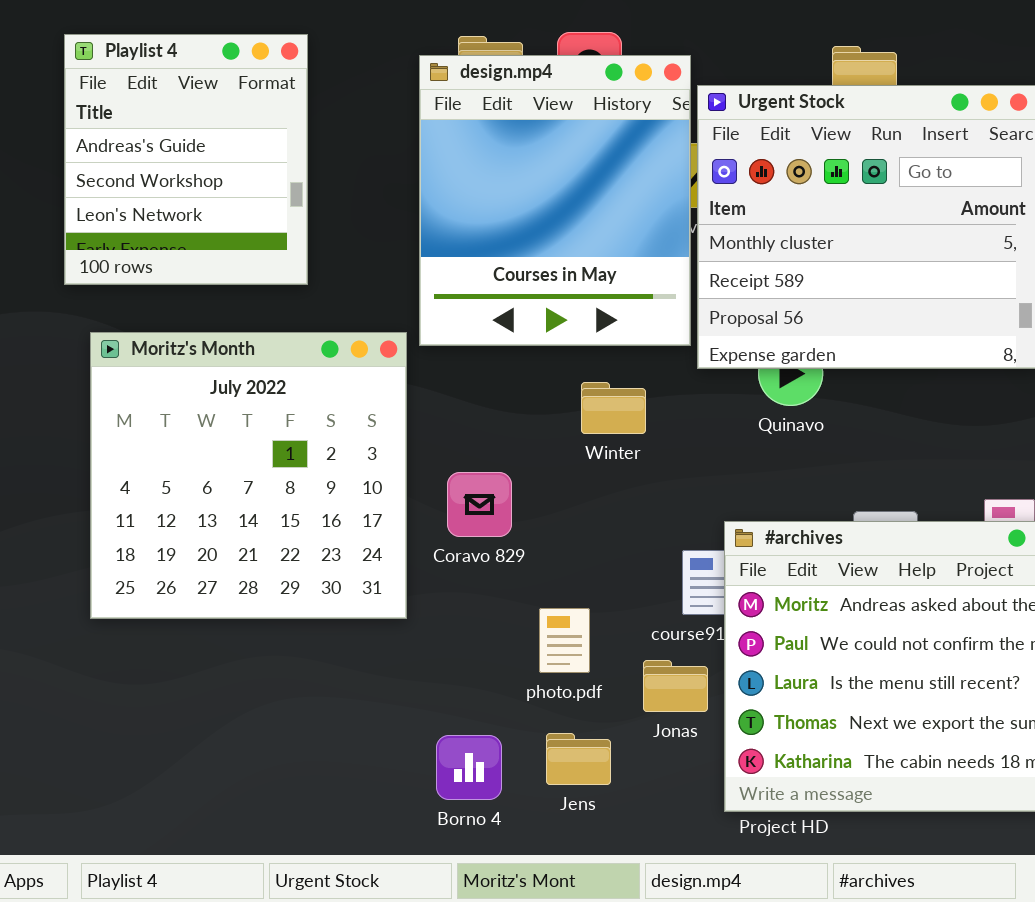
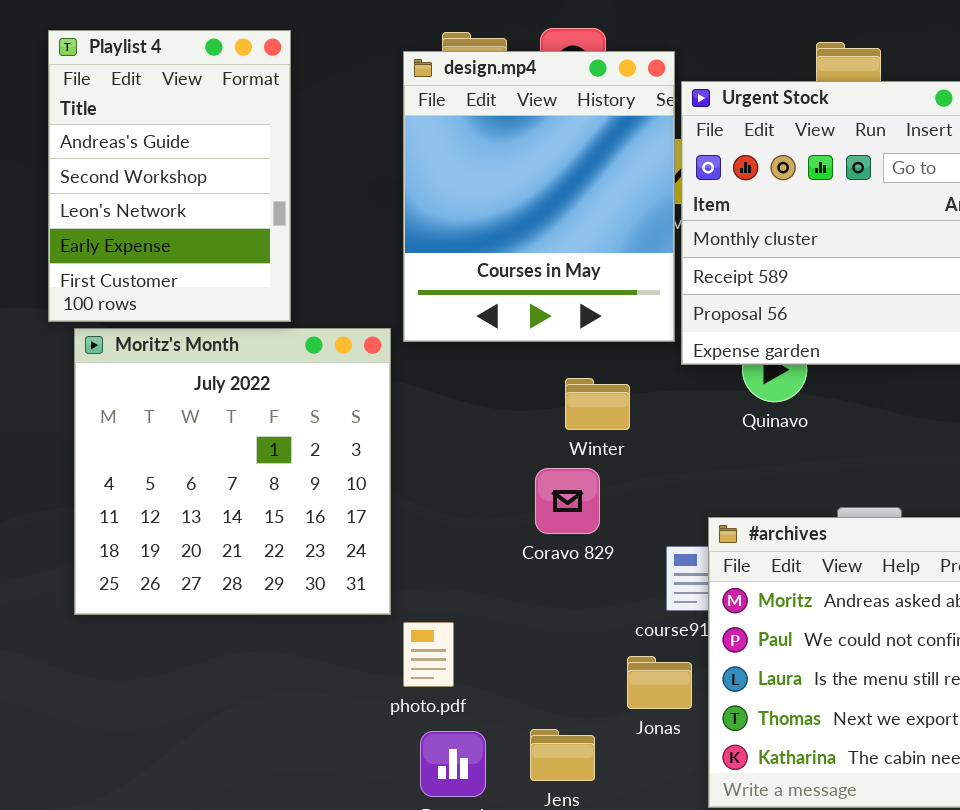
Playlist 4: [64,34,308,285] -> [48,30,291,322], resized
Coravo 829: [447,472,512,537] -> [535,468,600,534], moved
photo.pdf: [539,608,590,673] -> [403,622,454,687], moved

